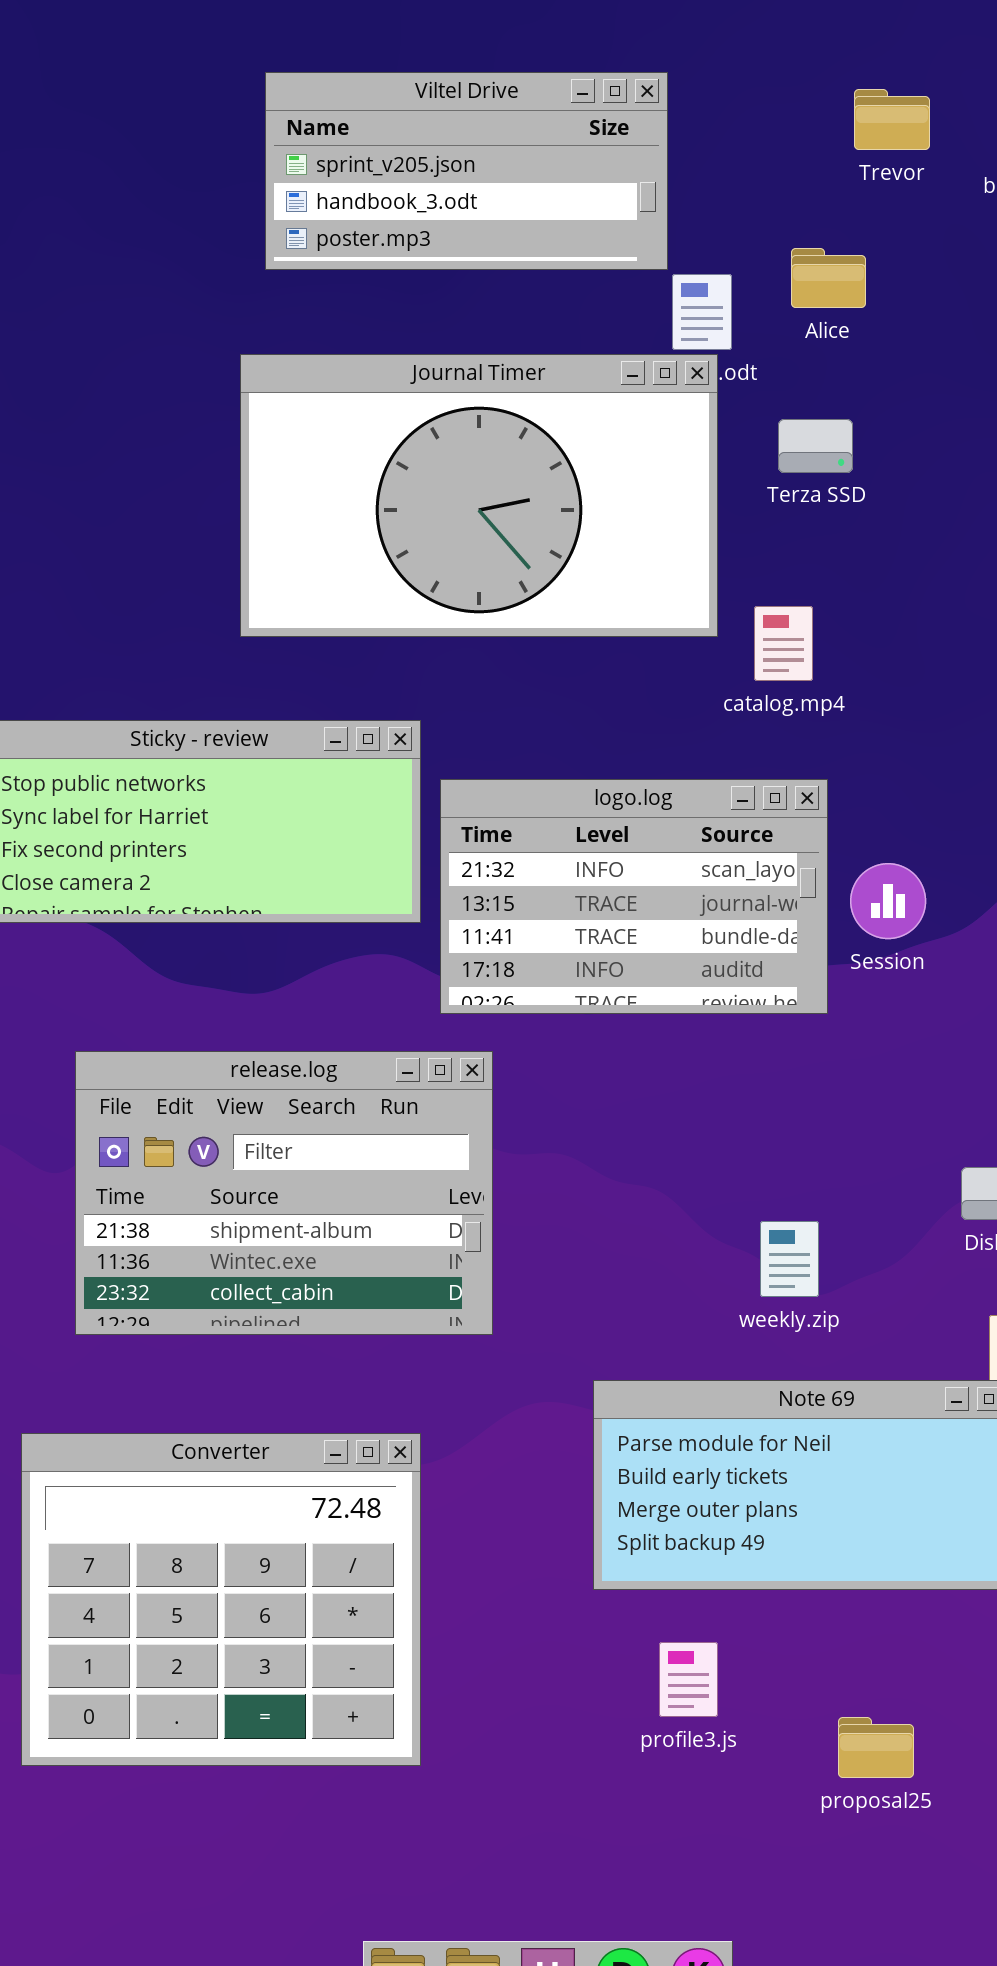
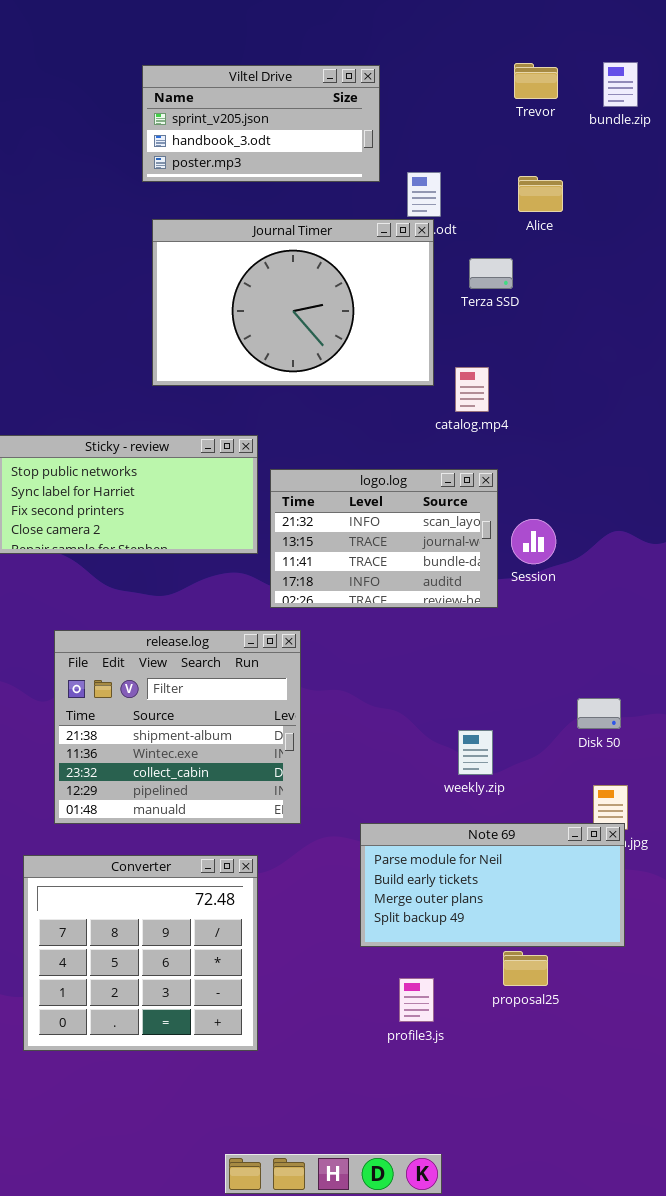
Viltel Drive: [265,72,668,270] -> [142,65,380,182], moved
Alice: [791,248,866,308] -> [518,176,563,212], moved
release.log: [75,1051,493,1335] -> [54,630,301,824], resized
proposal25: [838,1717,914,1778] -> [503,951,548,986], moved

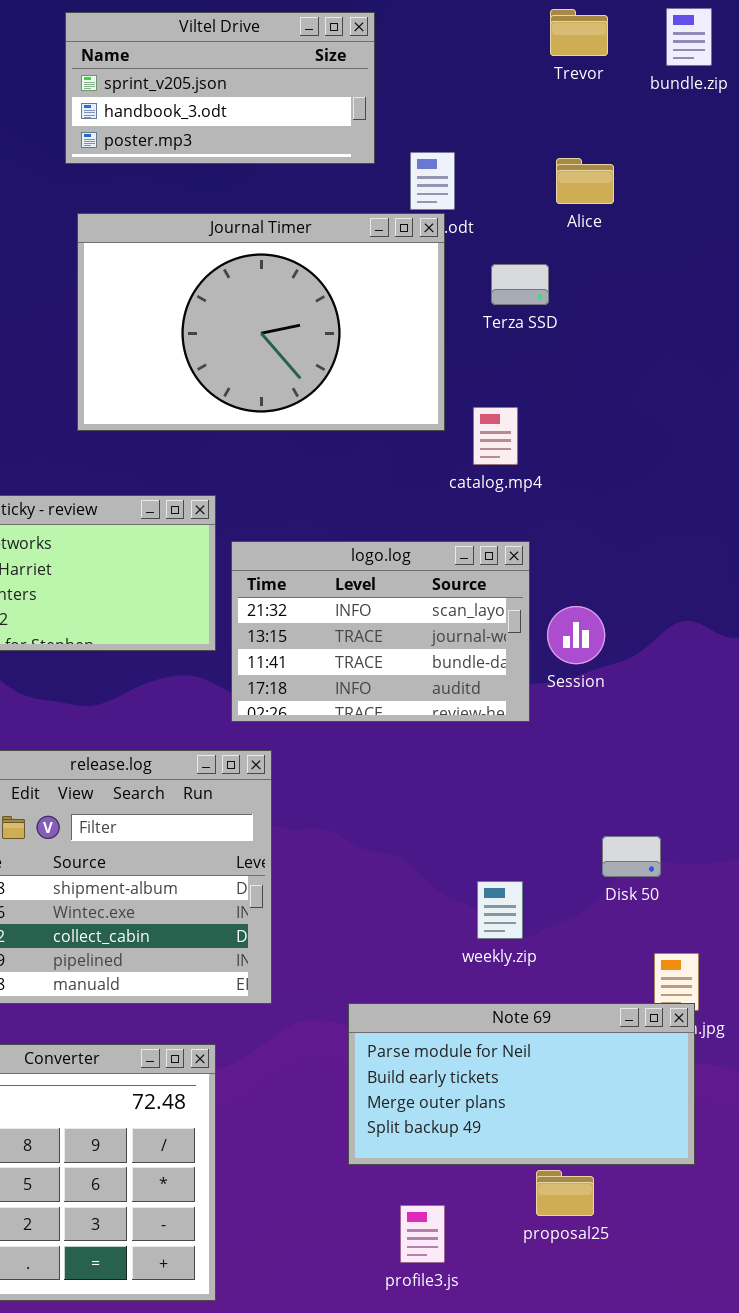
Disk 50: [577,698,621,729] -> [602,836,661,877], moved

